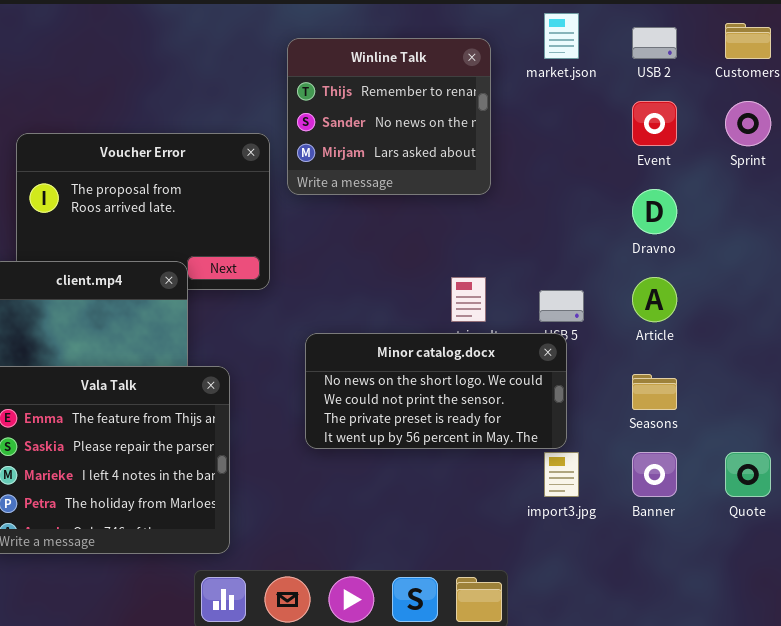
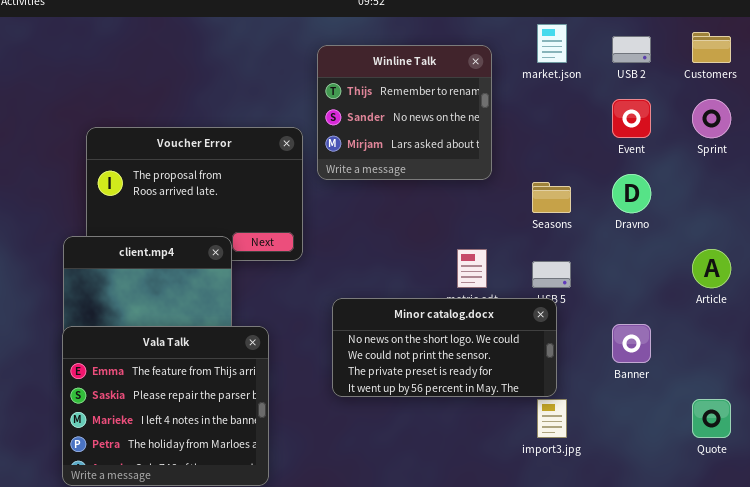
Article: [632,277,677,322] -> [692,249,731,288], moved
Seasons: [632,374,677,410] -> [532,182,571,213], moved
Banner: [632,452,677,497] -> [612,324,651,363], moved

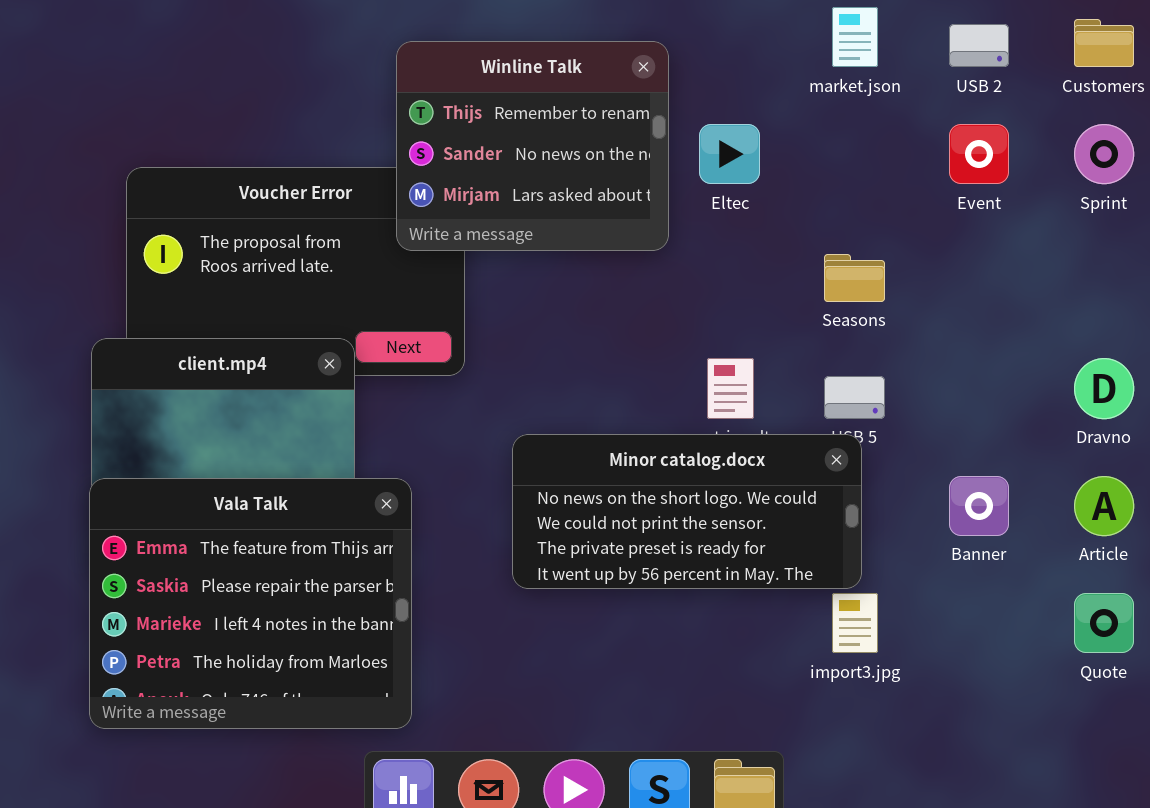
Winline Talk: [317,45,492,180] -> [396,41,669,251], moved
Dravno: [612,174,651,213] -> [1074,358,1134,419], moved
Article: [692,249,731,288] -> [1074,476,1134,536], moved

